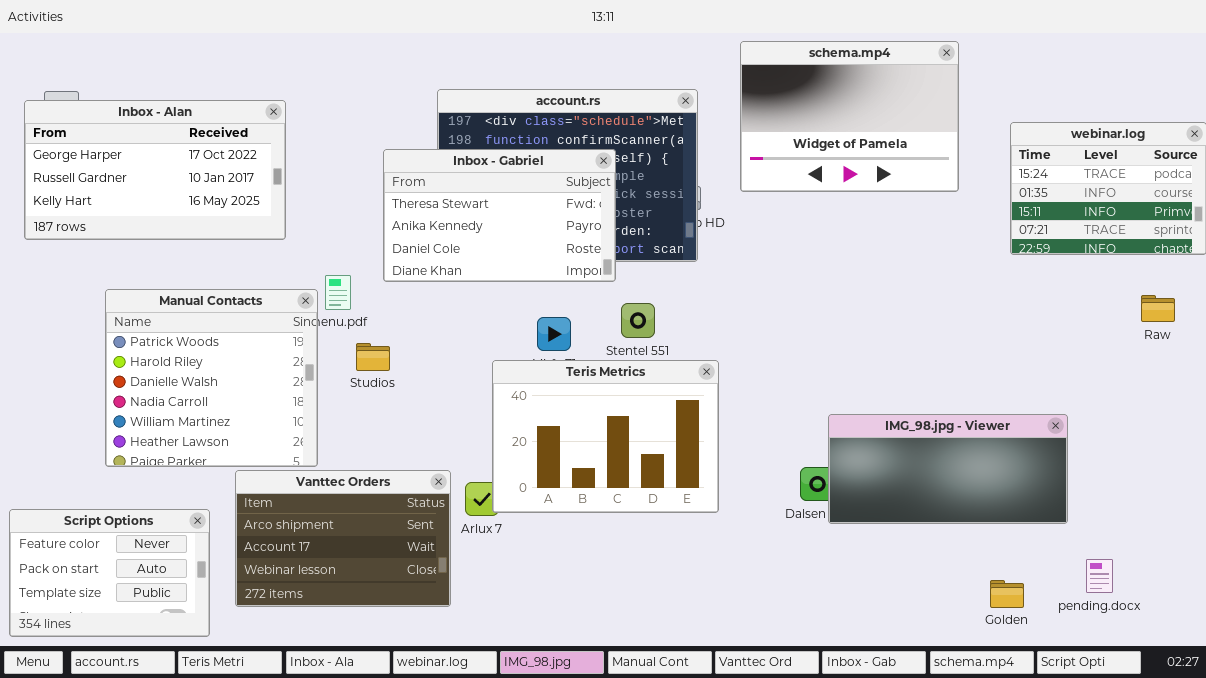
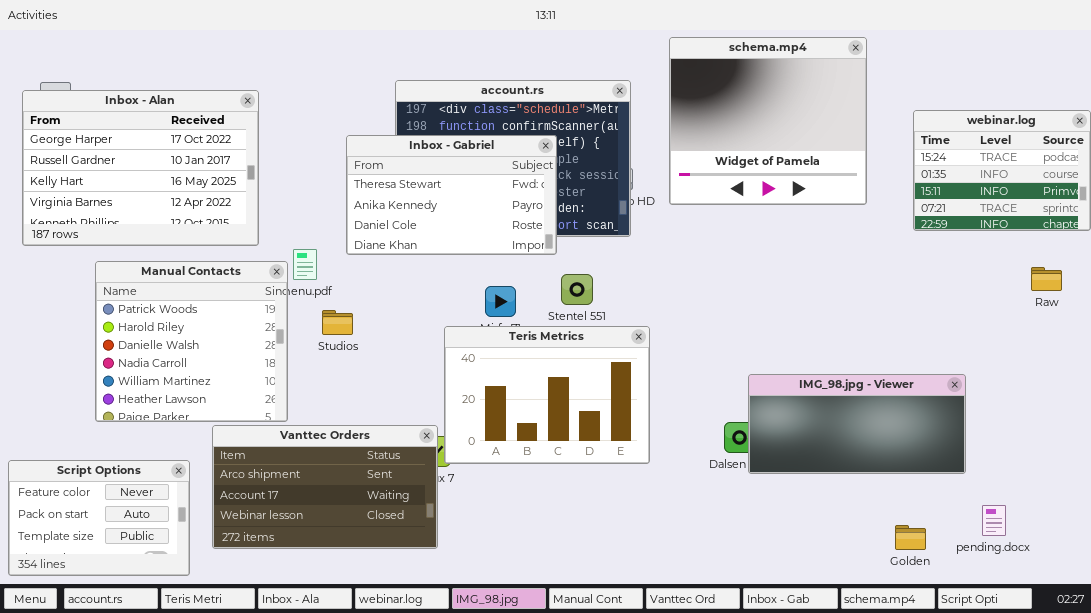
schema.mp4: [740,41,959,192] -> [669,37,867,205], resized
Inbox - Alan: [24,100,286,240] -> [22,90,259,246], resized
Vanttec Orders: [235,470,451,607] -> [212,425,438,549], resized

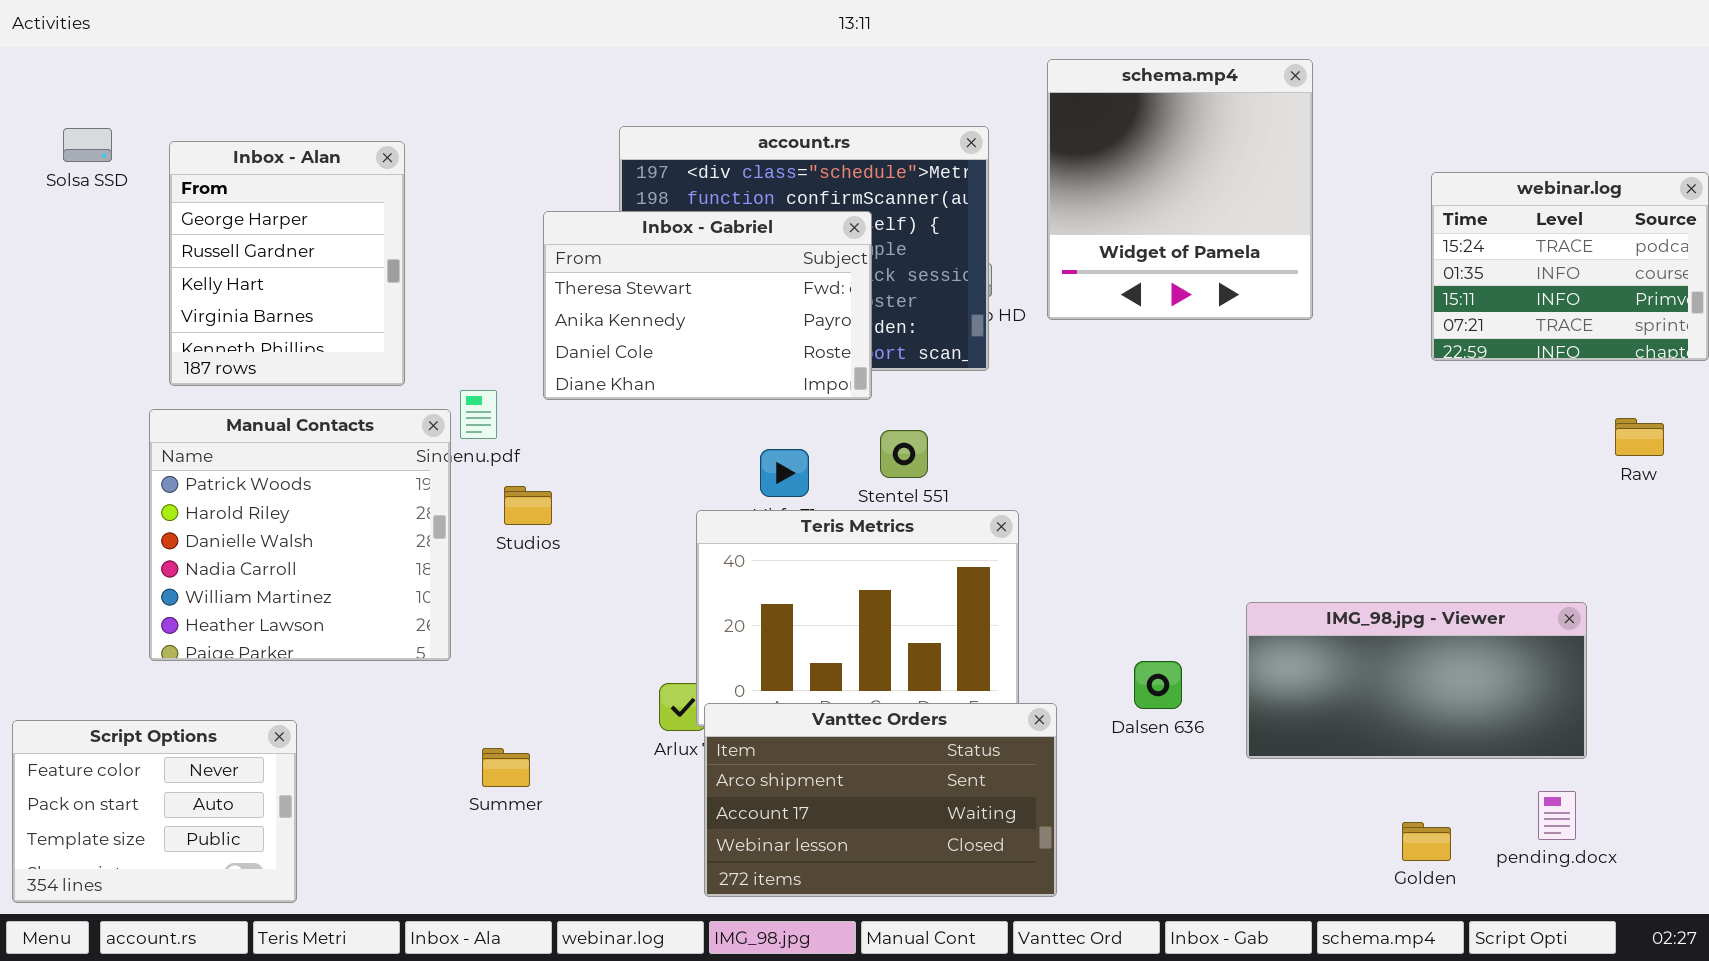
schema.mp4: [669,37,867,205] -> [1047,59,1313,320], resized
Inbox - Alan: [22,90,259,246] -> [169,141,405,386], resized
IMG_98.jpg - Viewer: [748,374,966,474] -> [1246,602,1587,759], moved
Vanttec Orders: [212,425,438,549] -> [704,703,1057,897], moved

